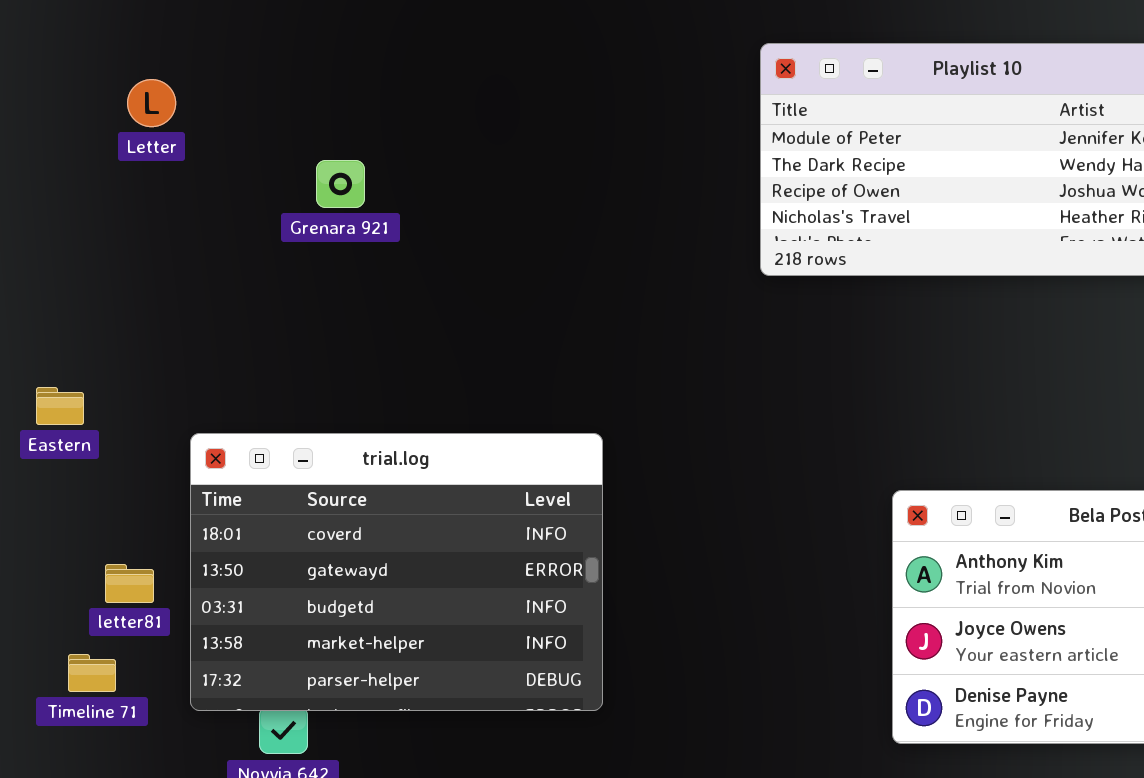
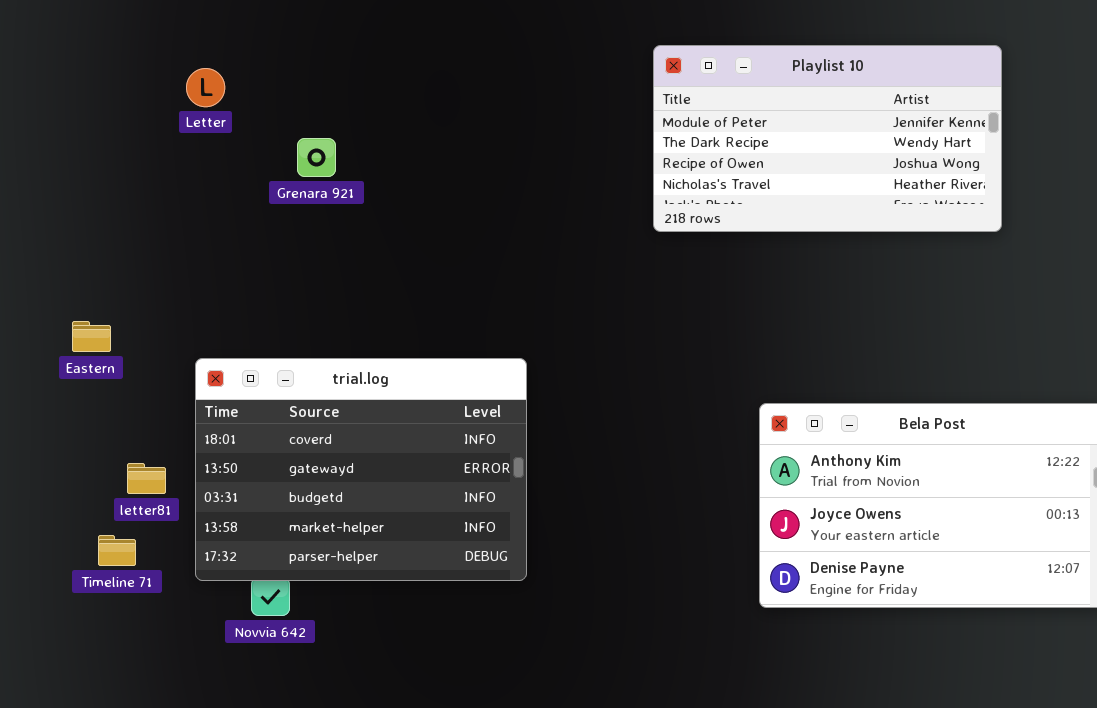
Letter: [127,79,176,127] -> [186,68,225,107], moved

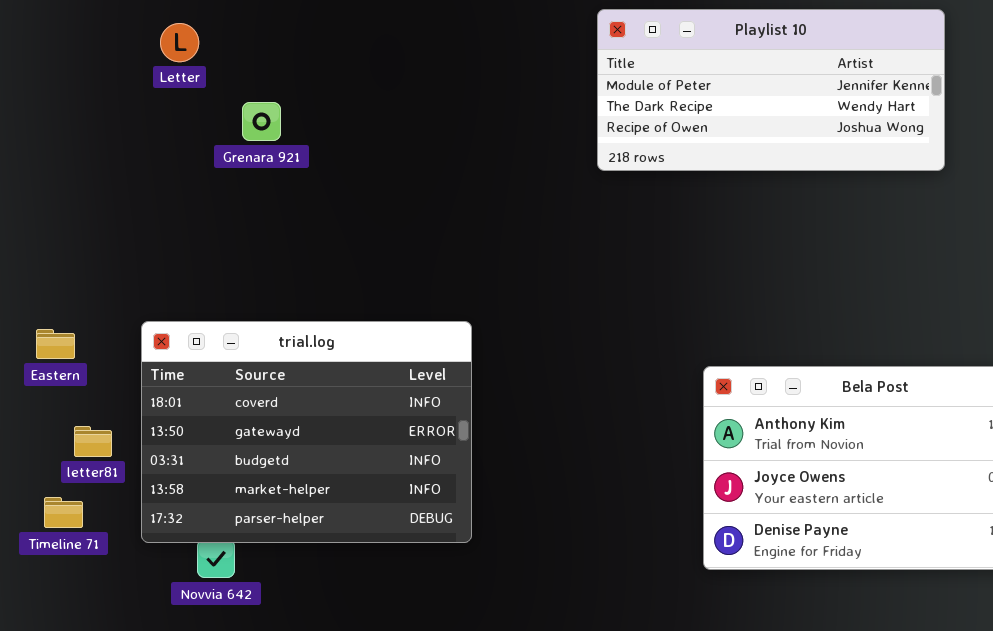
Playlist 10: [653,45,1002,232] -> [597,9,945,171], resized
Letter: [186,68,225,107] -> [160,23,199,62], moved
Eastern: [72,321,111,352] -> [36,329,75,359], moved

